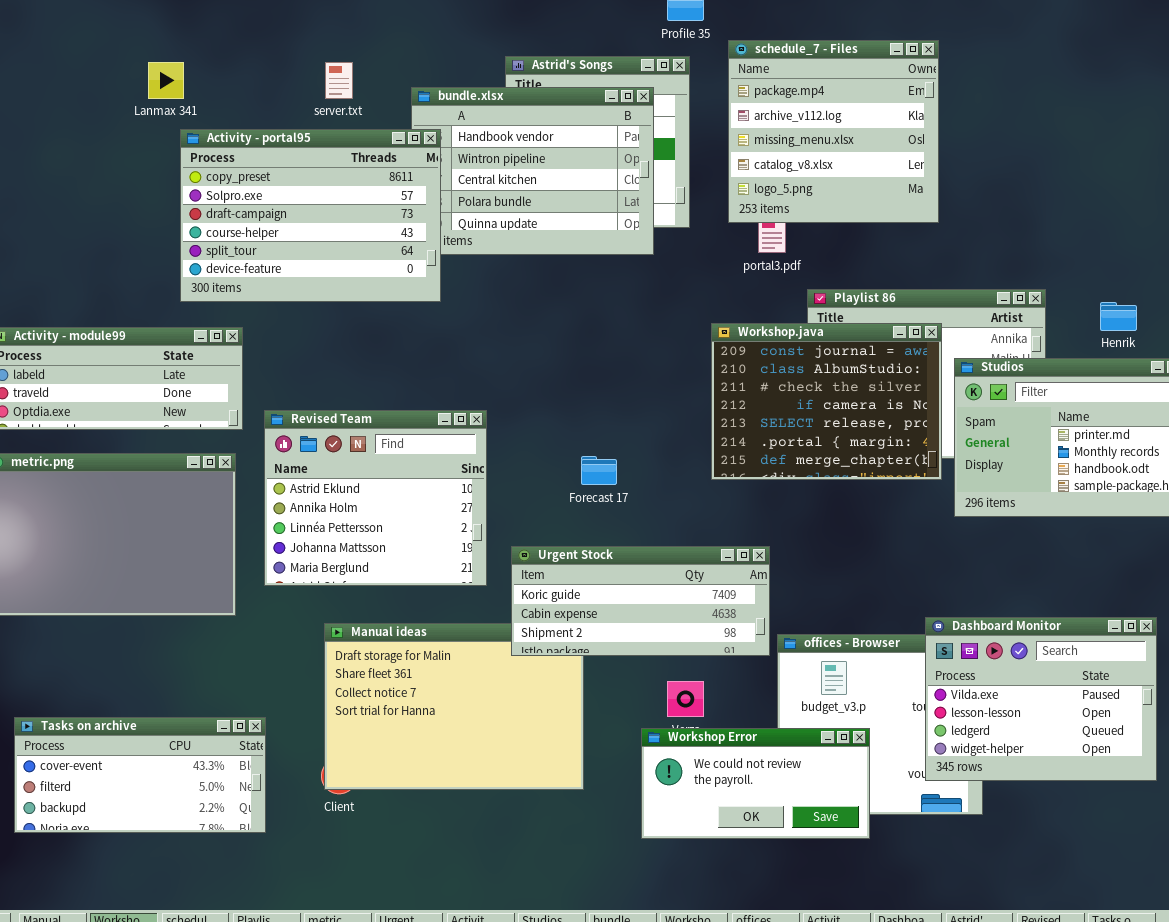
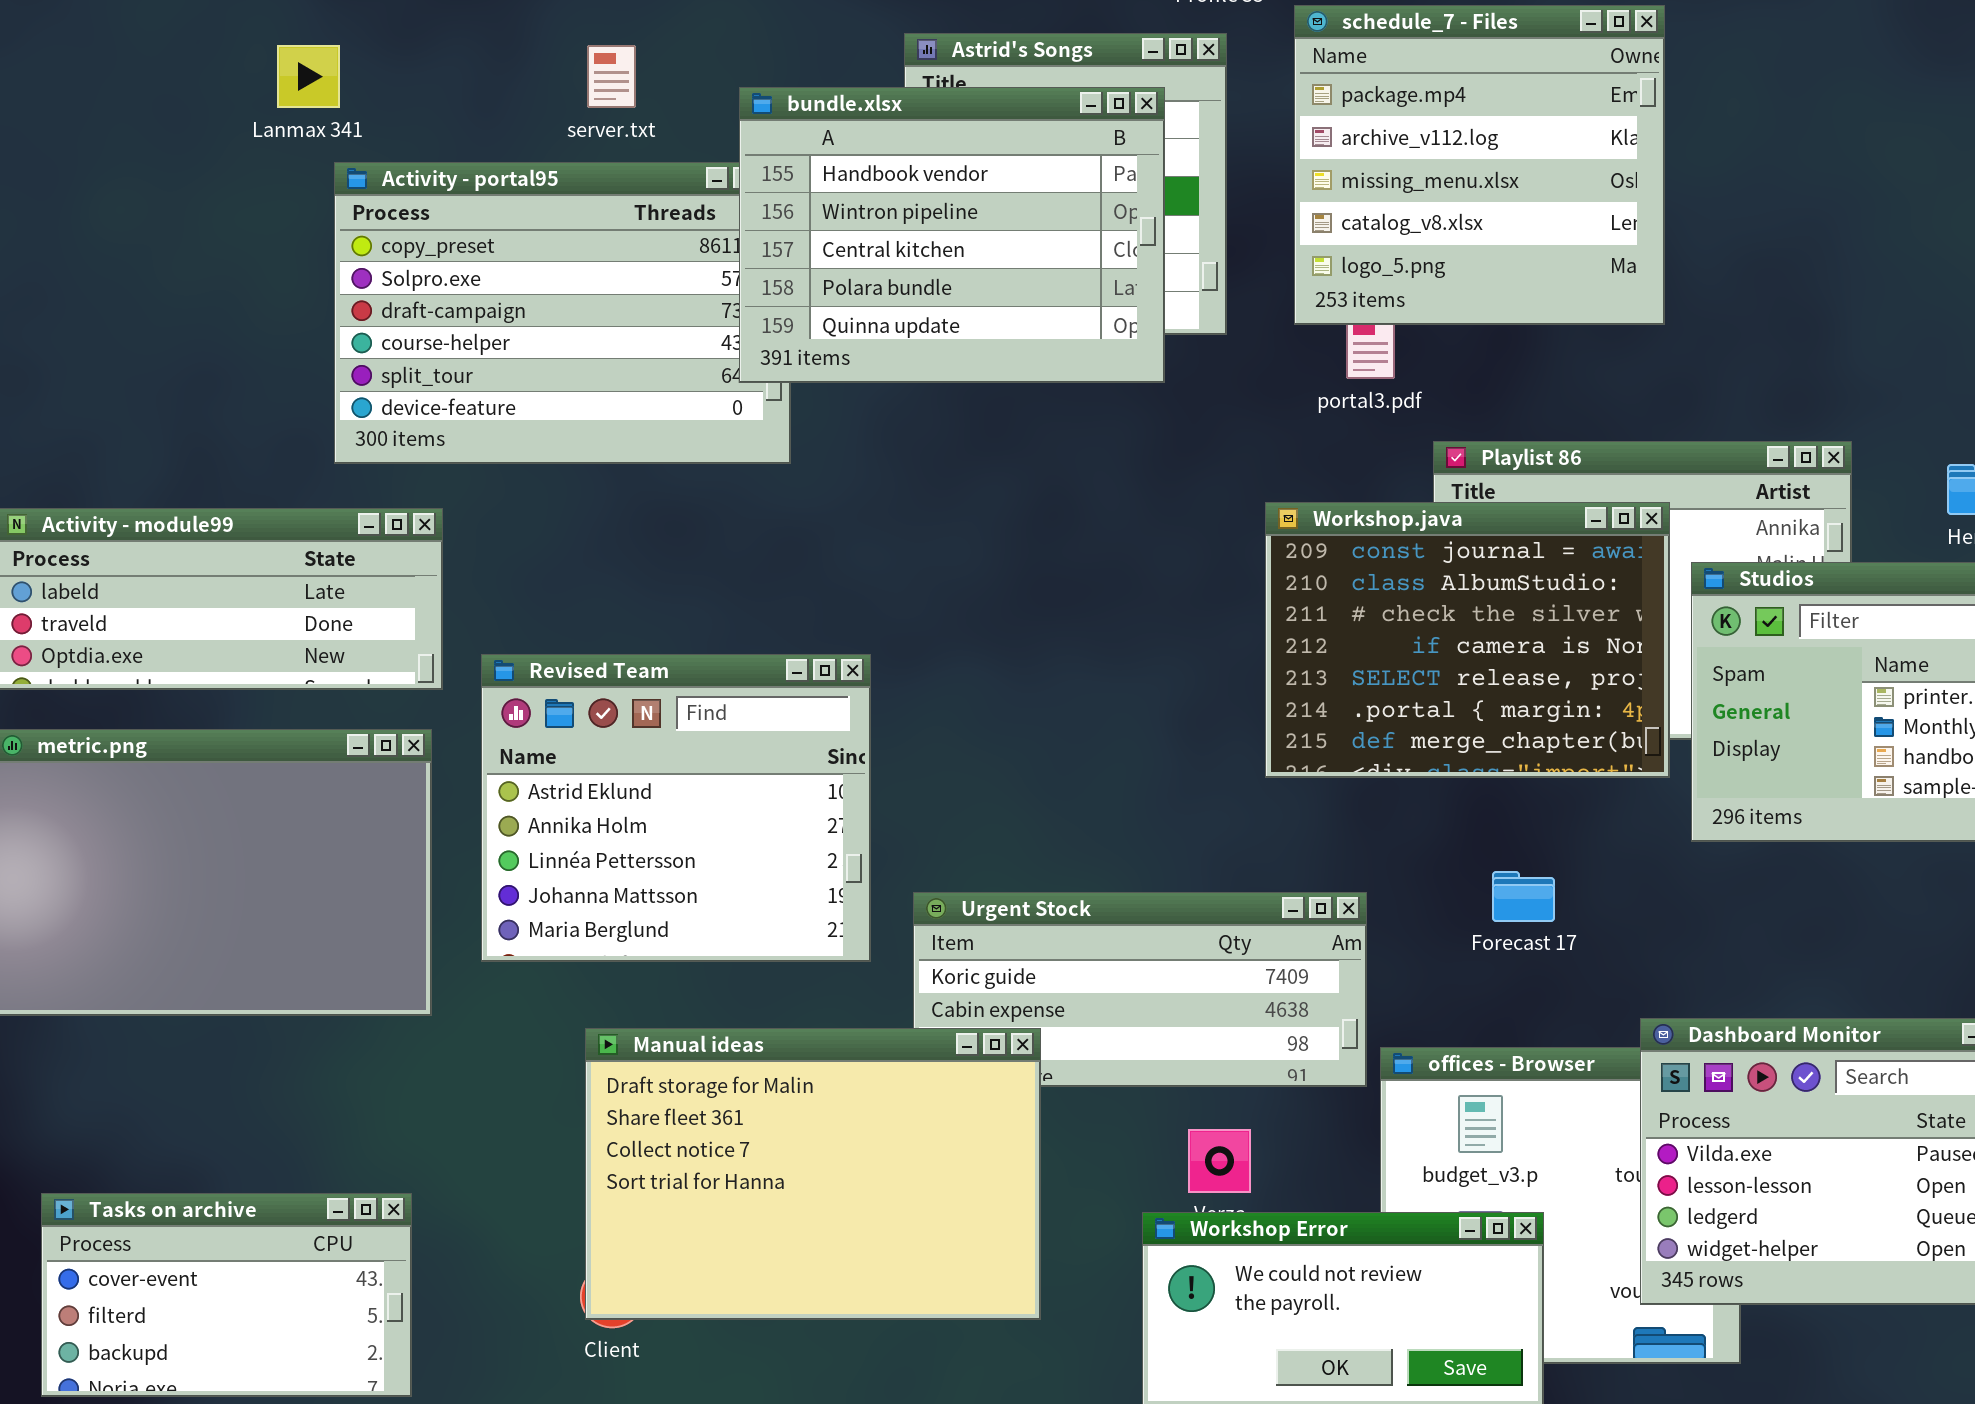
bundle.xlsx: [411,87,654,255] -> [739,87,1165,383], raised
Forecast 17: [581,456,617,485] -> [1492,871,1555,922], moved
Manual ideas: [324,623,584,790] -> [585,1028,1041,1320], raised
Tasks on archive: [14,717,266,833] -> [41,1193,412,1397], resized

